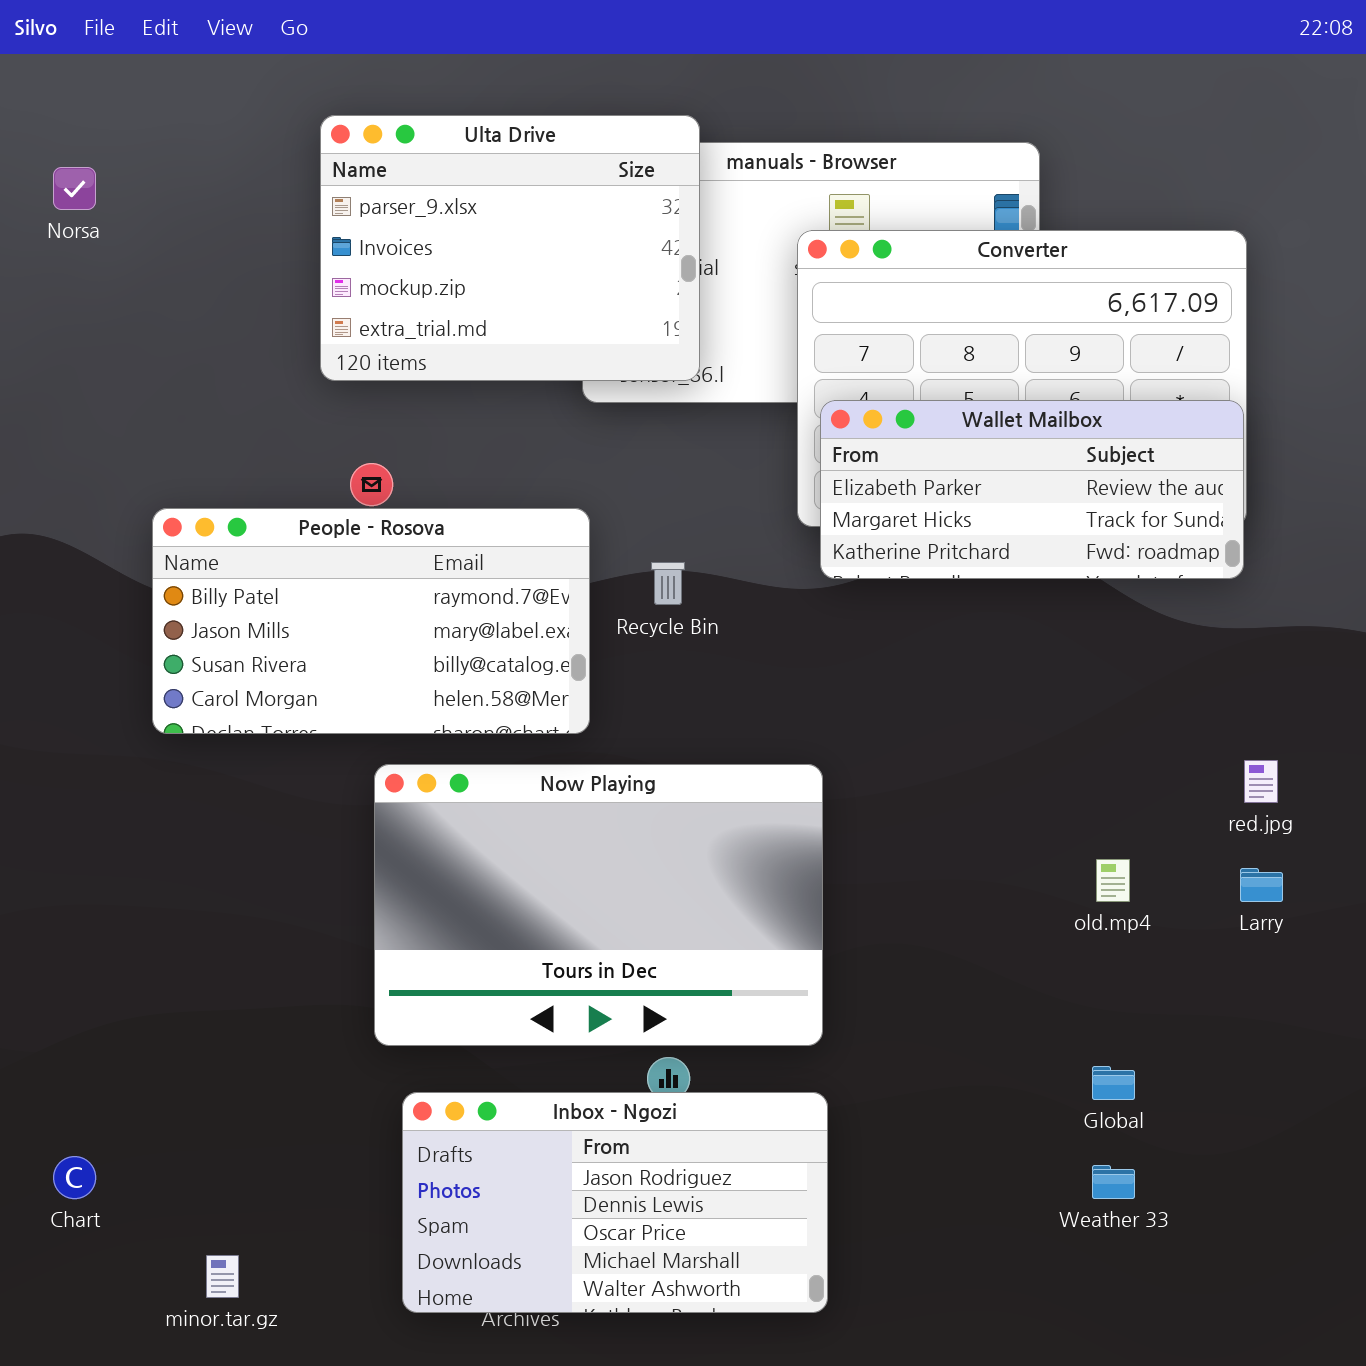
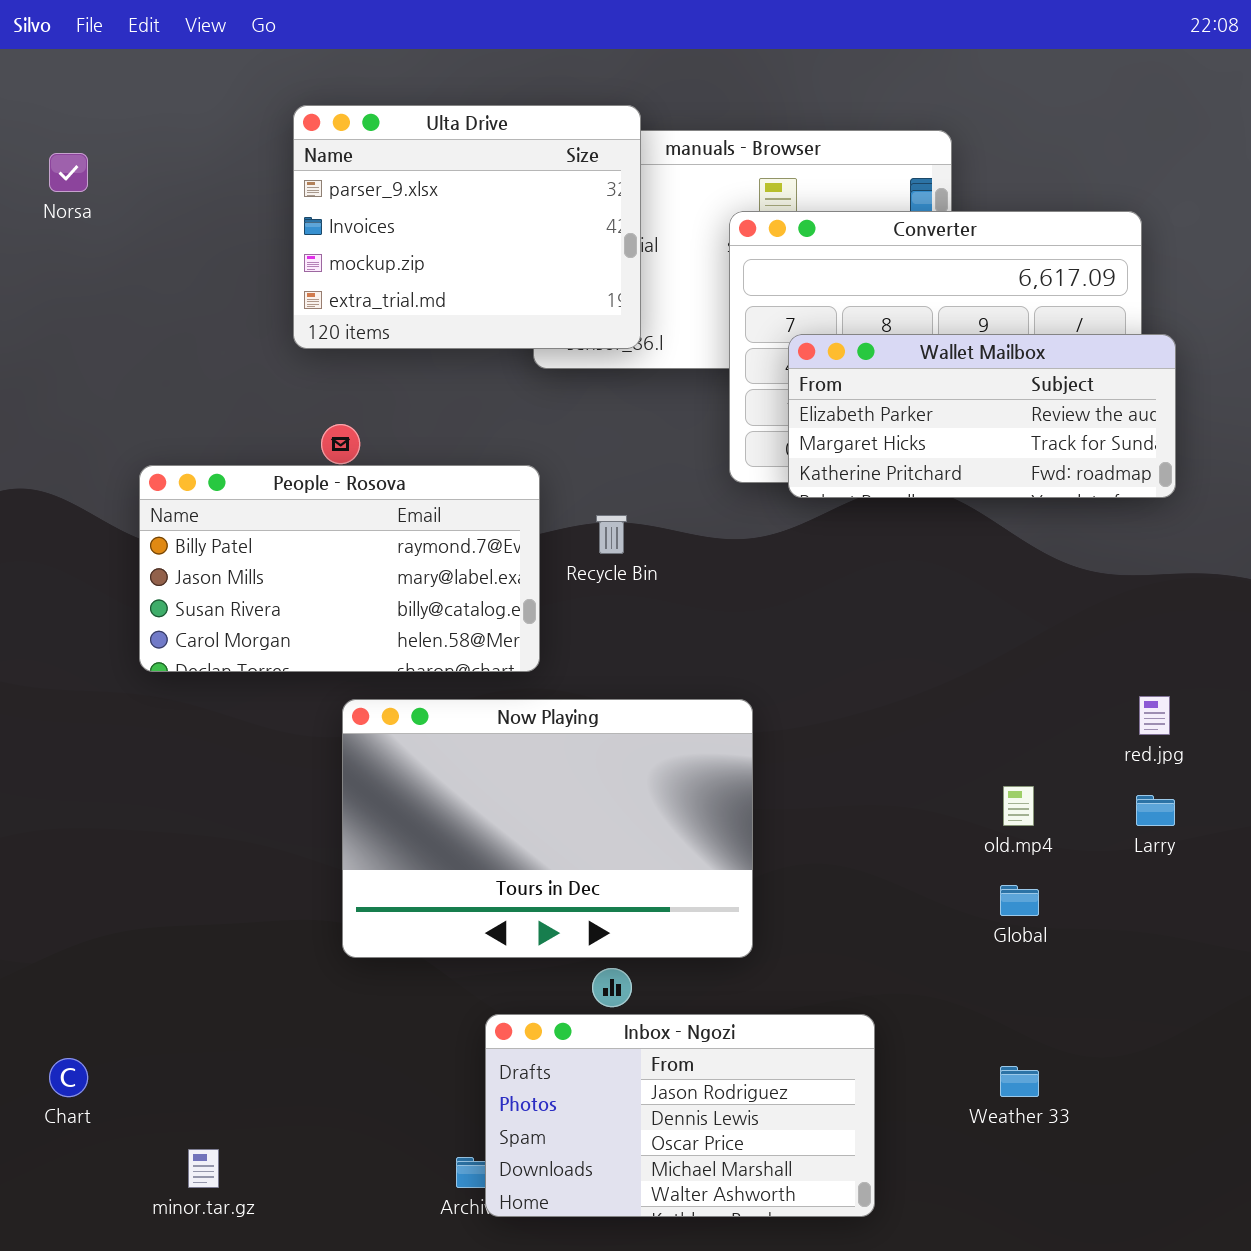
Wallet Mailbox: [820,400,1244,579] -> [788,334,1176,498], moved
Global: [1092,1066,1135,1100] -> [1000,885,1039,916], moved
Inbox - Ngozi: [402,1092,828,1313] -> [485,1014,875,1217], moved

